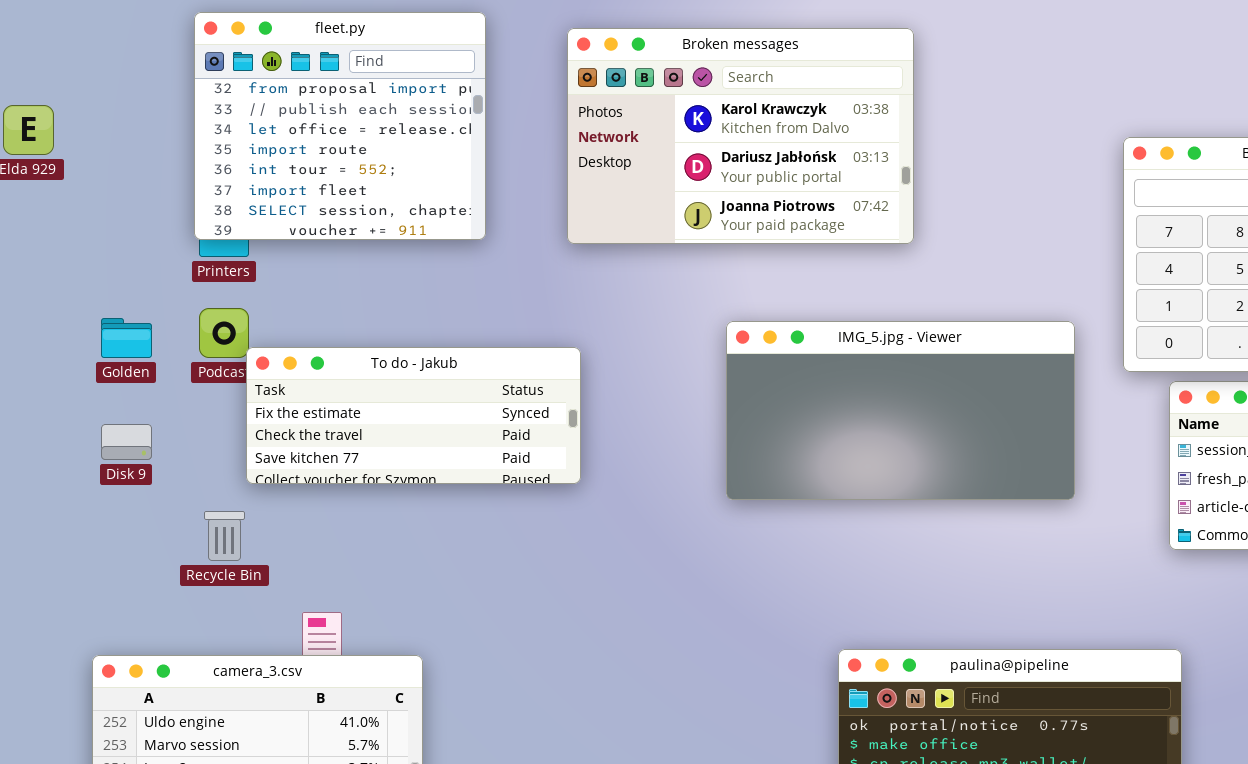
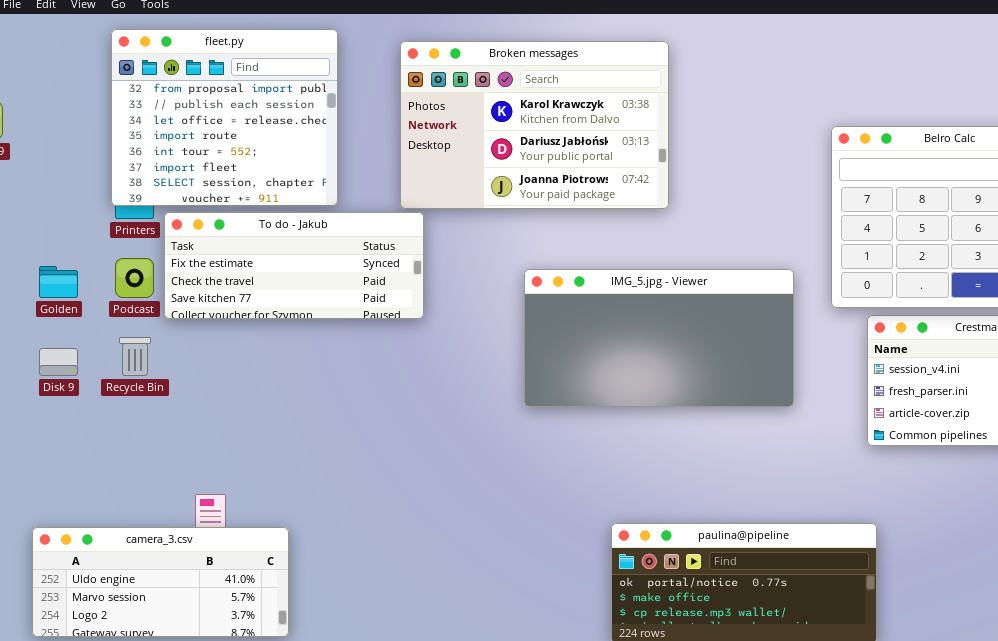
To do - Jakub: [246,347,581,484] -> [164,212,424,319], moved
Recycle Bin: [204,511,245,561] -> [119,337,151,376], moved

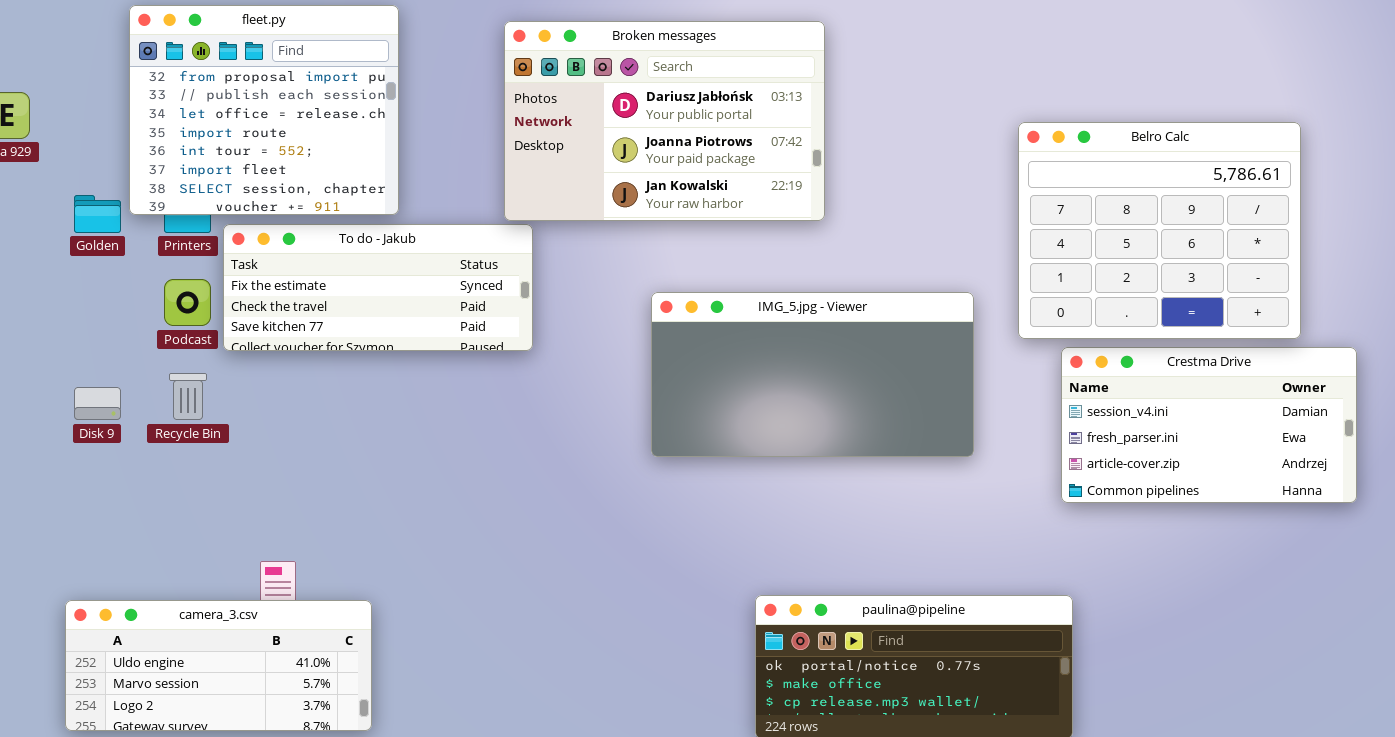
fleet.py: [111,29,338,206] -> [129,5,399,215], moved
Broken messages: [400,41,669,209] -> [504,21,825,221], scrolled down 1 row
Golden: [39,266,78,298] -> [74,195,121,233], moved

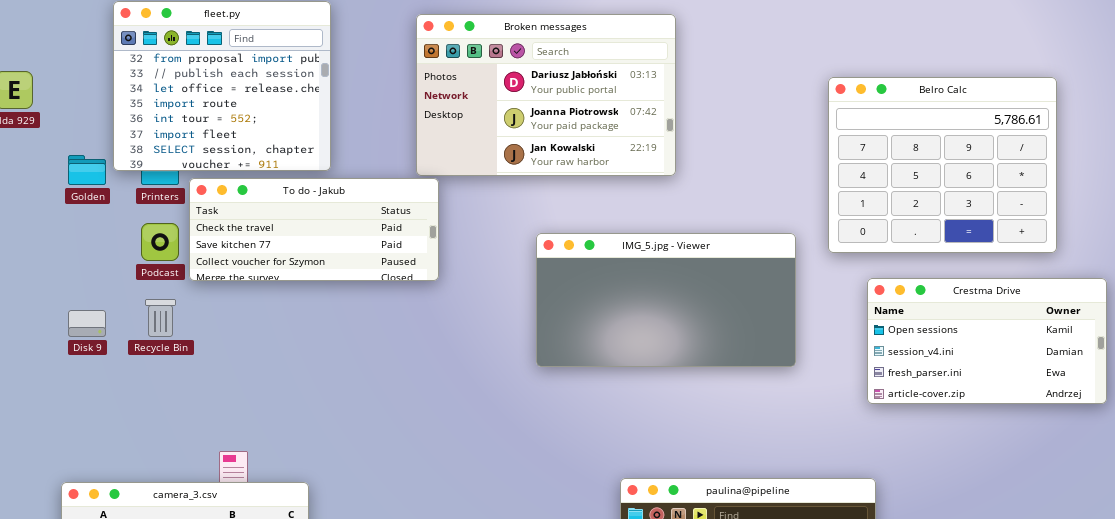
Belro Calc: [1018,122,1301,339] -> [828,77,1057,253], moved
To do - Jakub: [223,224,533,351] -> [189,178,439,281], scrolled down 1 row
Crestma Drive: [1061,347,1357,503] -> [867,278,1107,404], scrolled up 1 row

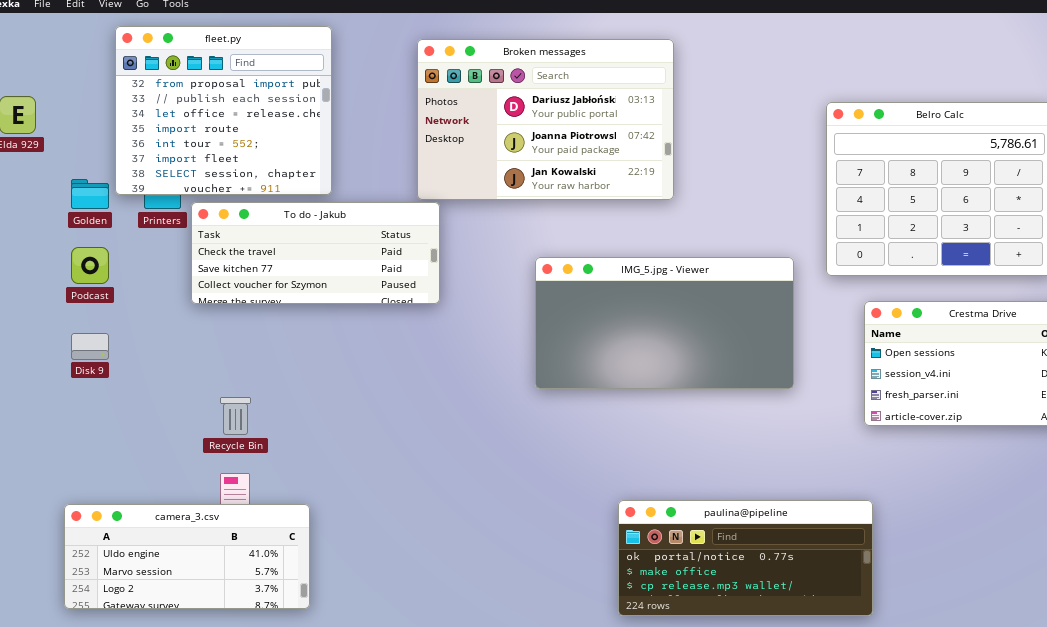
Podcast: [141,223,179,261] -> [71,247,109,284], moved
Recycle Bin: [145,299,176,337] -> [220,397,251,435], moved

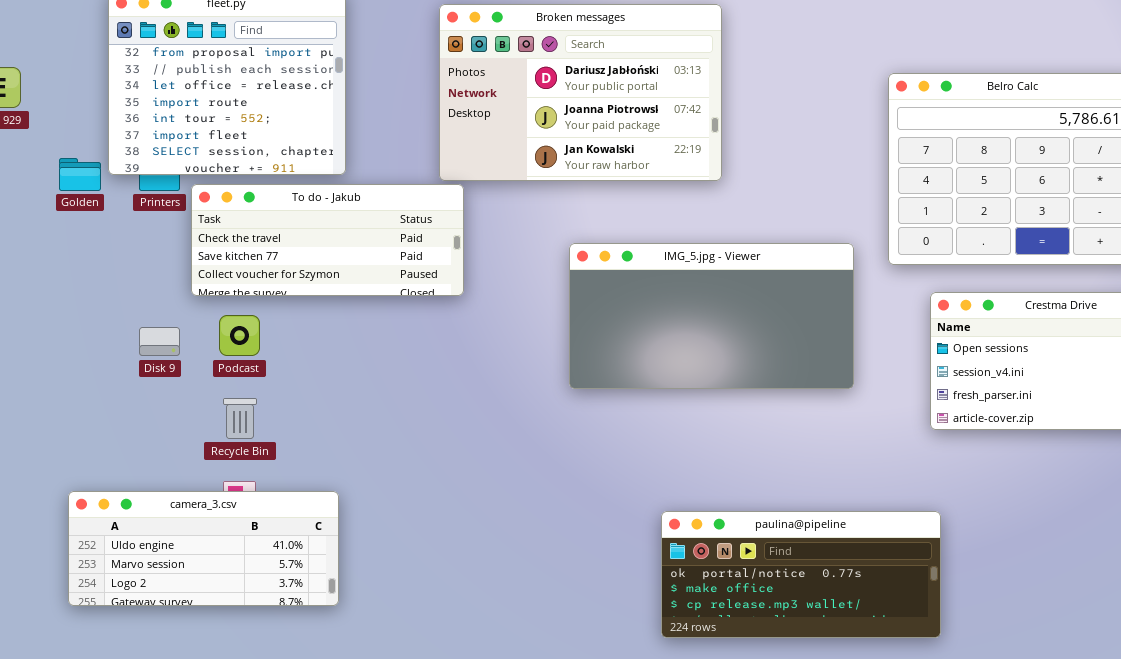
Podcast: [71,247,109,284] -> [219,315,260,356], moved
Disk 9: [71,333,109,360] -> [139,327,180,356], moved
camera_3.csv: [64,504,310,609] -> [68,491,339,606], moved

